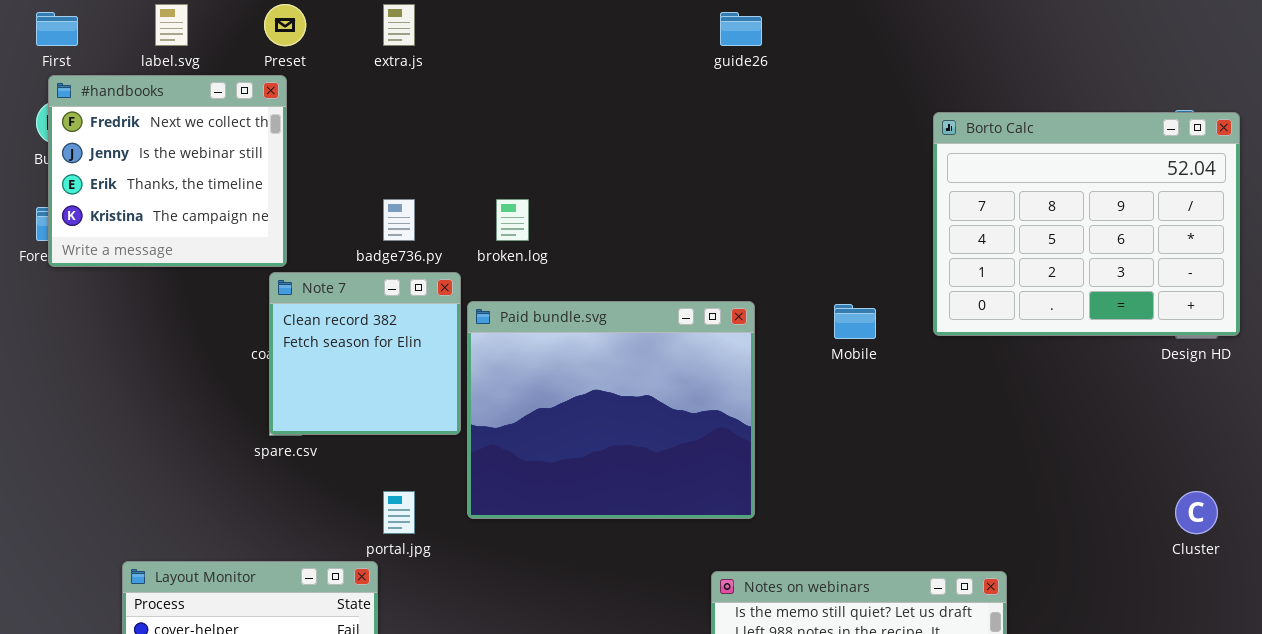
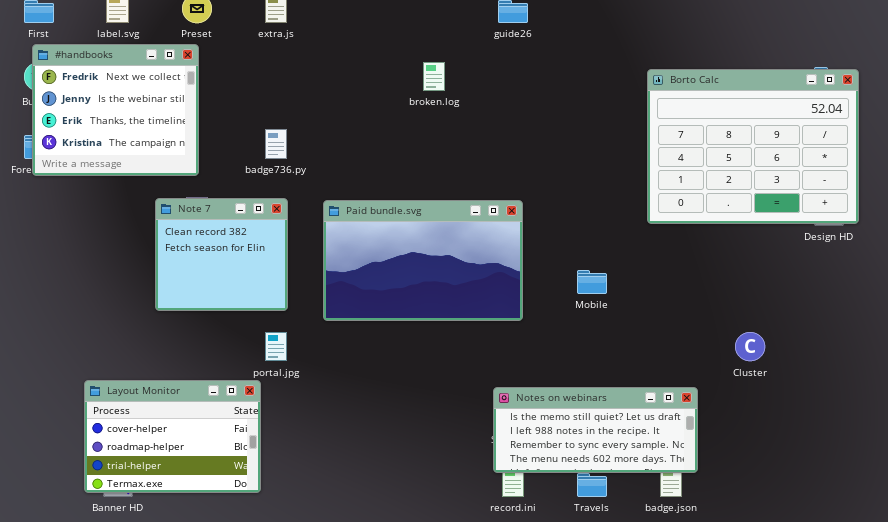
broken.log: [496,199,529,241] -> [423,62,445,91], moved
Note 7: [269,272,461,435] -> [155,198,288,311], moved
Paid bundle.svg: [467,301,755,519] -> [323,200,523,321], resized
Mobile: [834,304,876,339] -> [577,270,607,294], moved
Cluster: [1175,491,1218,534] -> [735,332,765,361], moved

